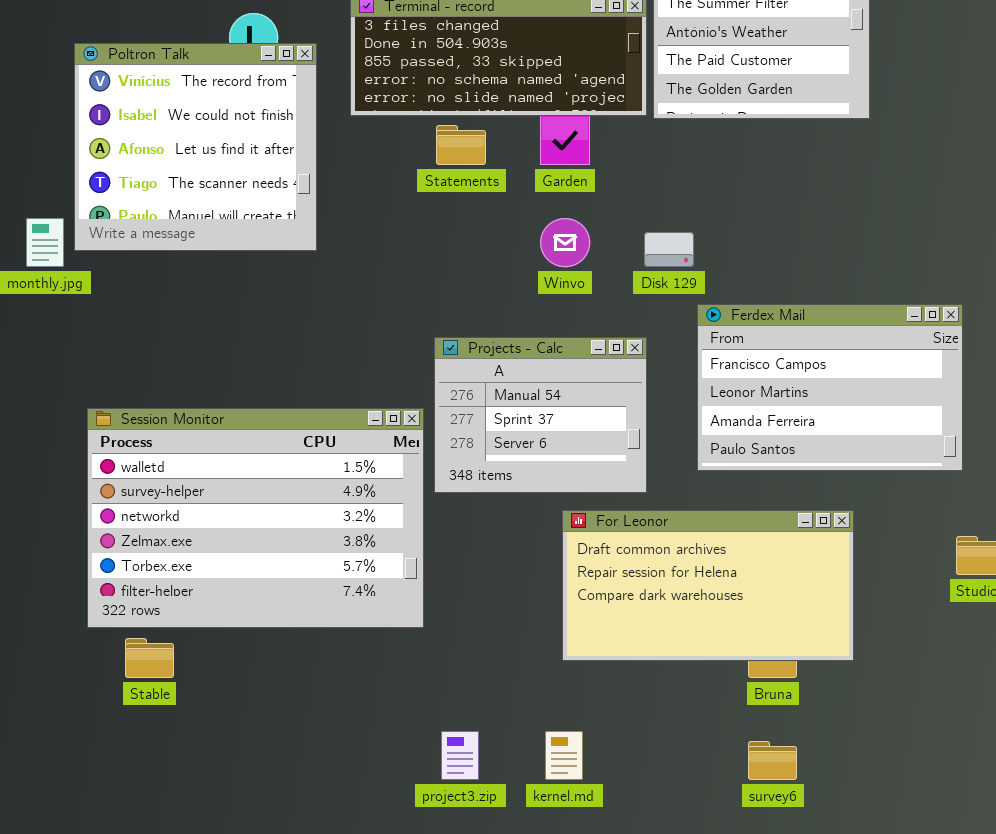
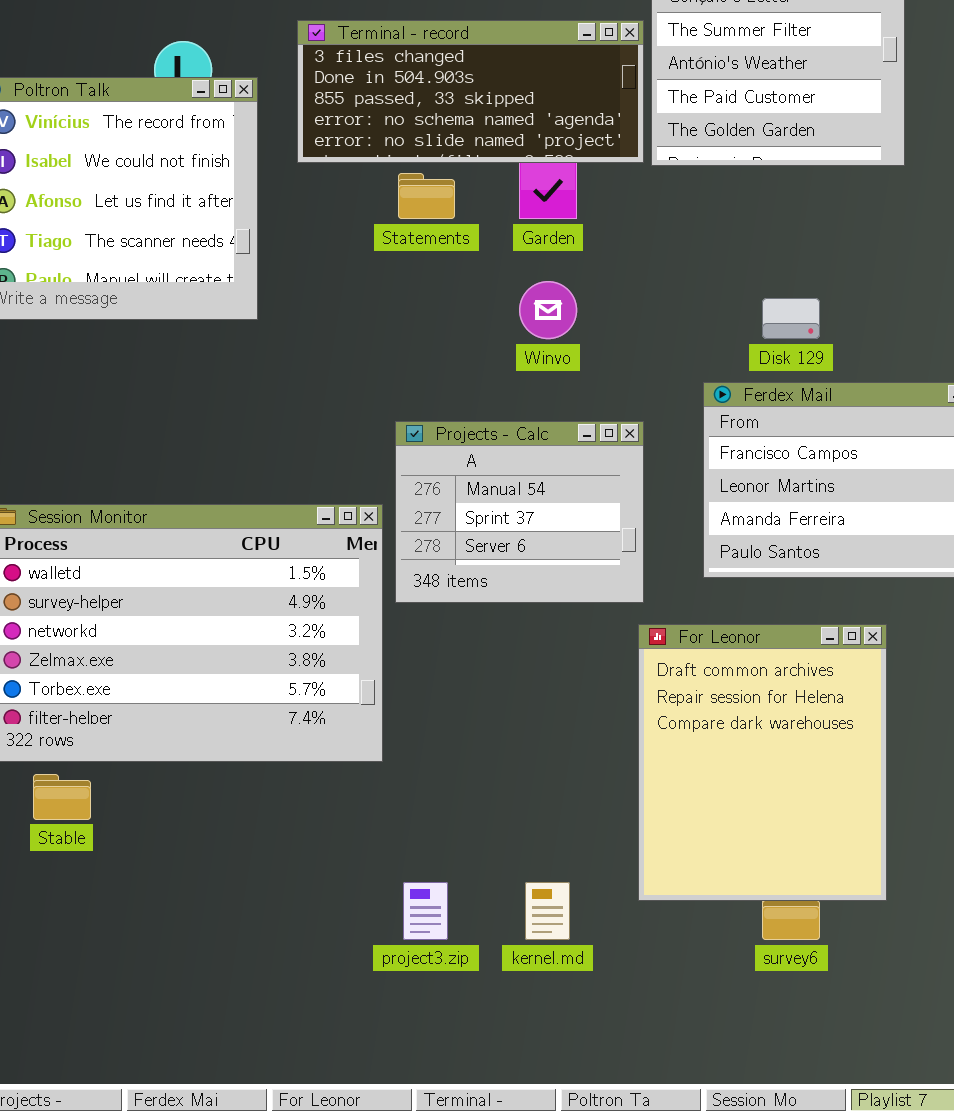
Disk 129: [644,232,694,267] -> [762,298,820,339], moved
For Leonor: [562,510,854,661] -> [638,624,887,901], resized

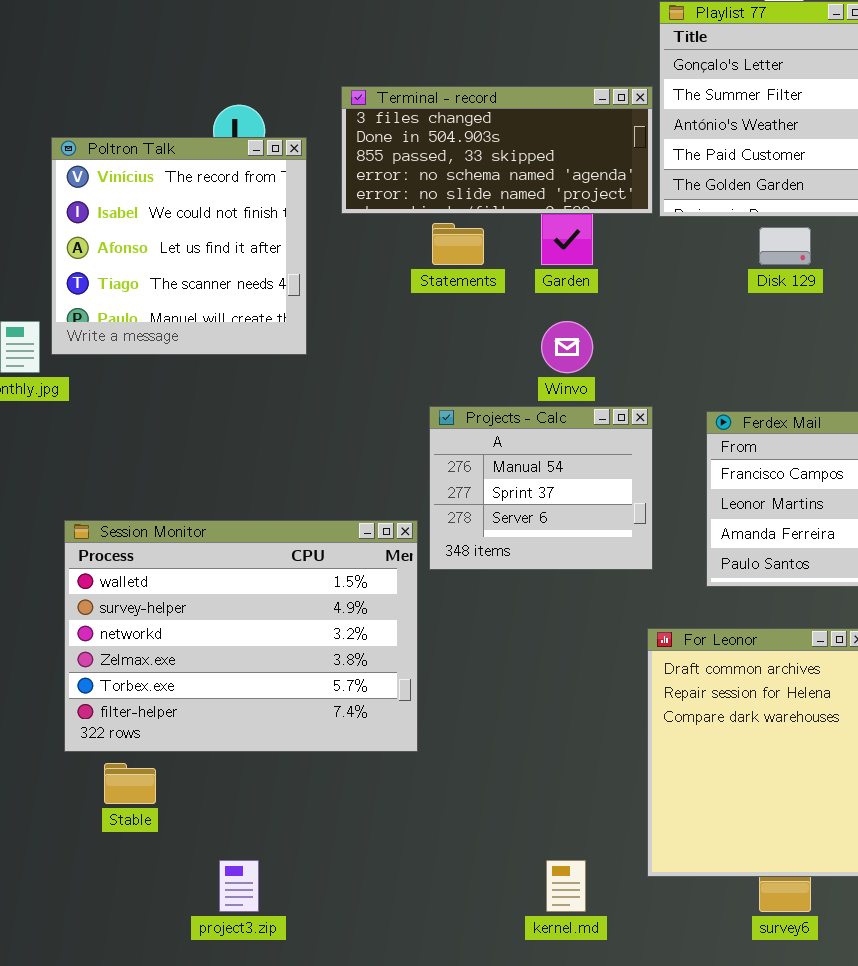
Disk 129: [762,298,820,339] -> [759,227,811,265], moved
Projects - Calc: [395,421,644,603] -> [429,406,653,570], moved
project3.zip: [403,882,448,940] -> [219,860,259,912], moved

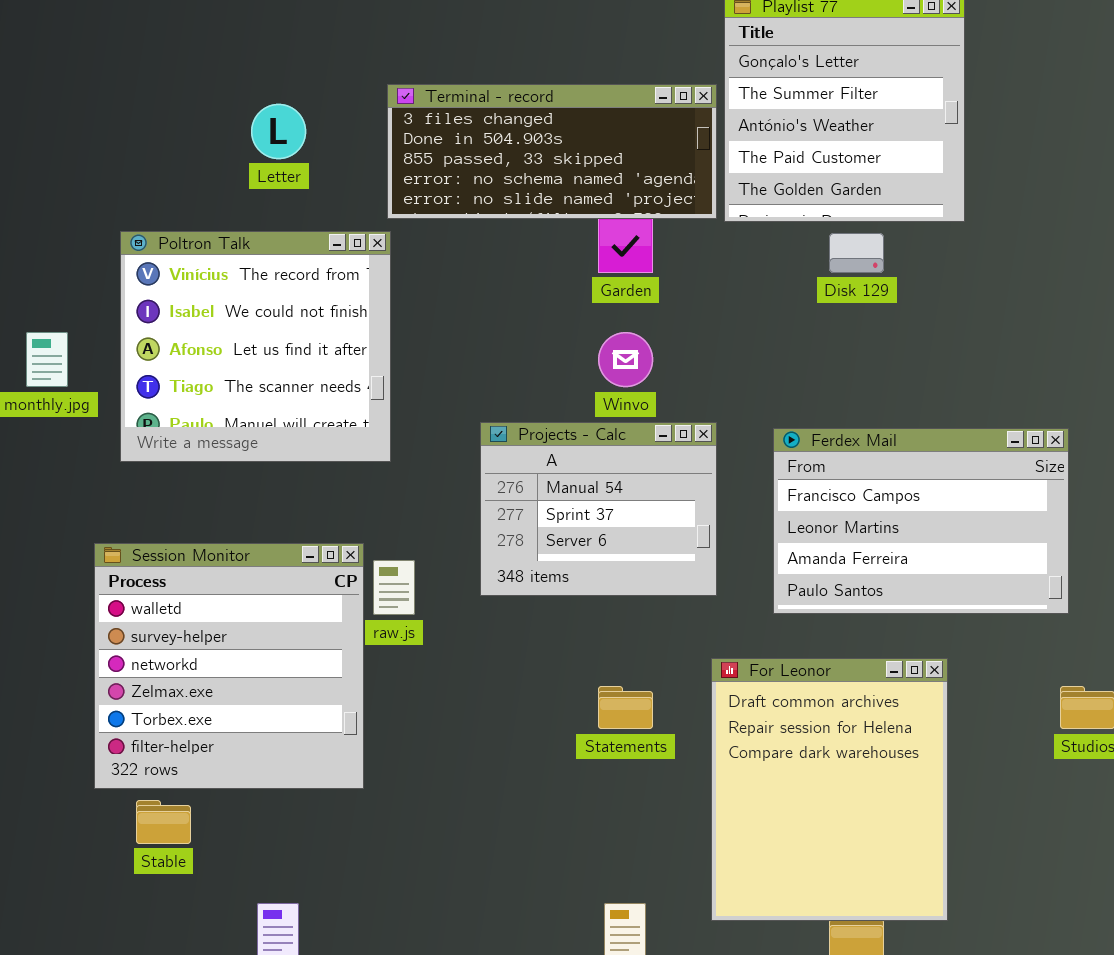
Poltron Talk: [51,137,307,355] -> [120,231,391,462], moved
Statements: [432,223,484,265] -> [598,686,653,729], moved
Session Monitor: [64,520,418,752] -> [94,543,364,789], resized

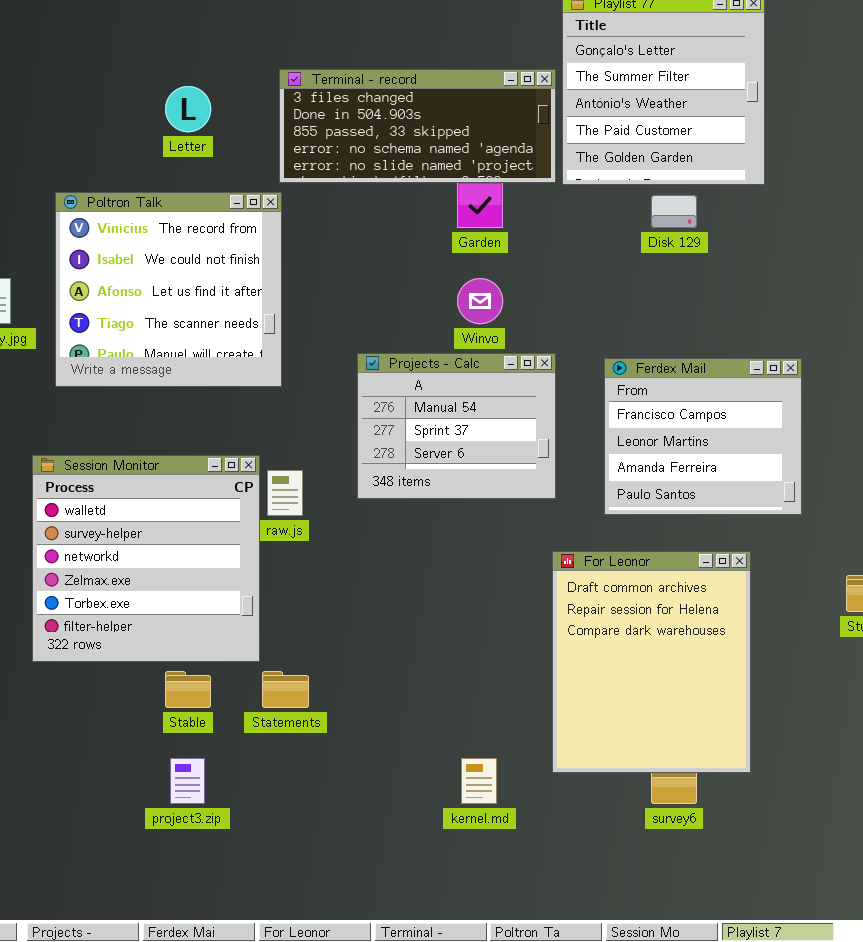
Ferdex Mail: [773,428,1069,614] -> [604,358,802,515], resized
Statements: [598,686,653,729] -> [262,671,309,708], moved
Stable: [136,800,191,844] -> [165,671,211,708], moved

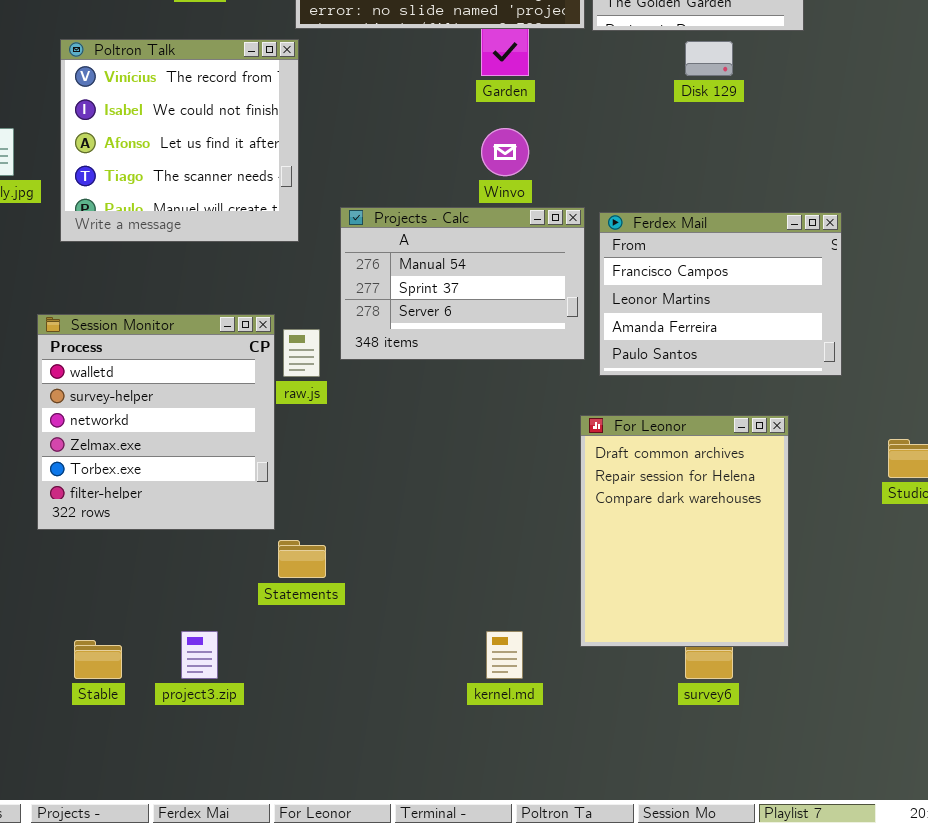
Projects - Calc: [357,353,556,499] -> [340,207,585,360], resized
Ferdex Mail: [604,358,802,515] -> [599,212,842,376], resized
Stable: [165,671,211,708] -> [74,640,122,679], moved

